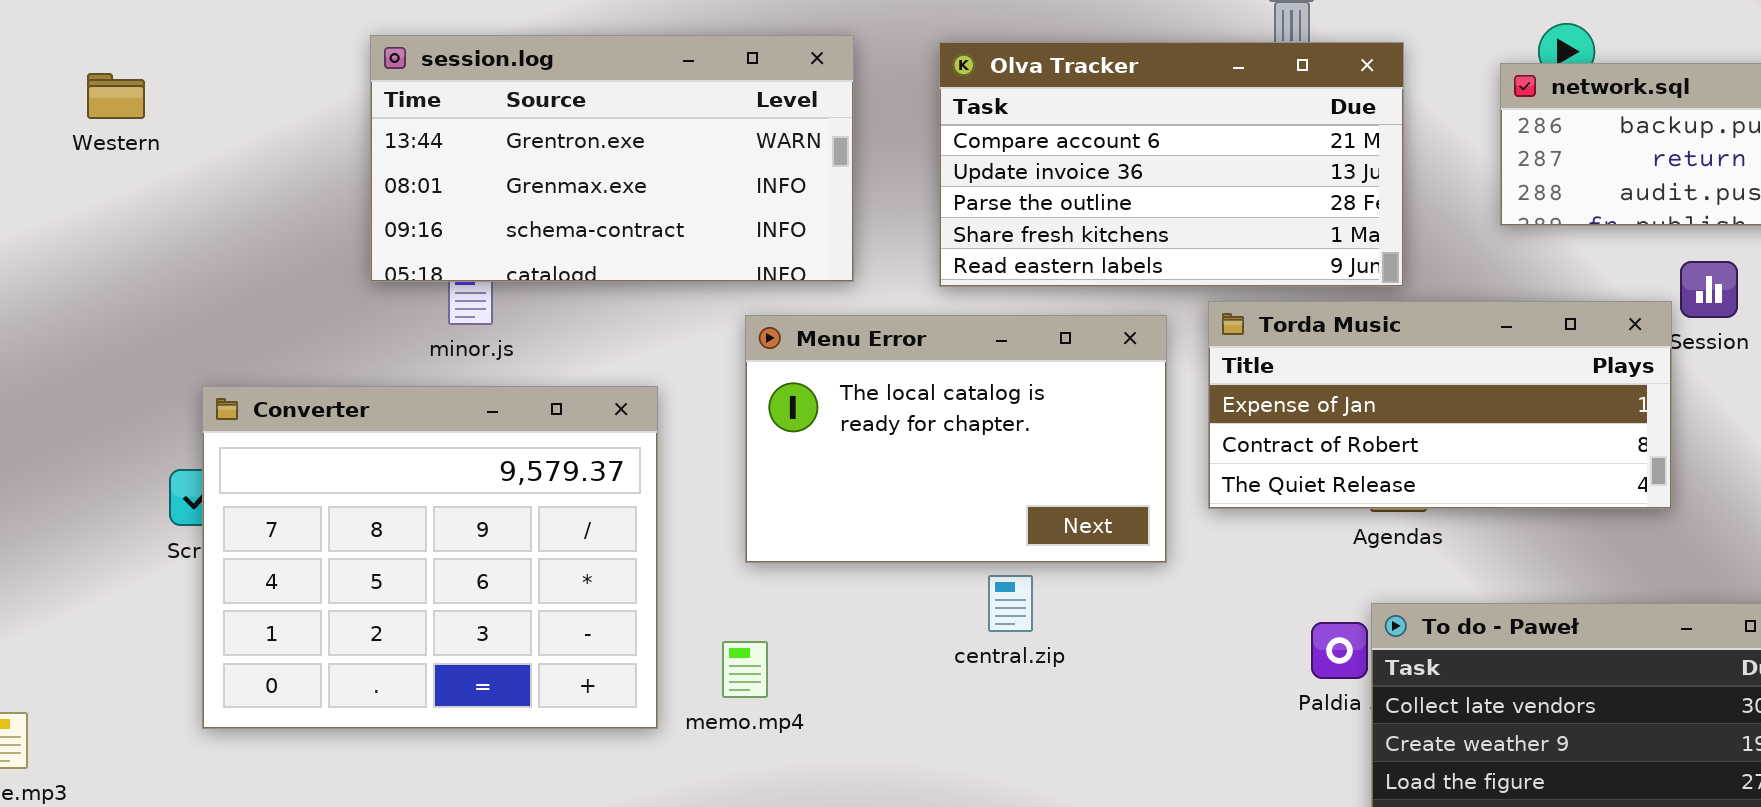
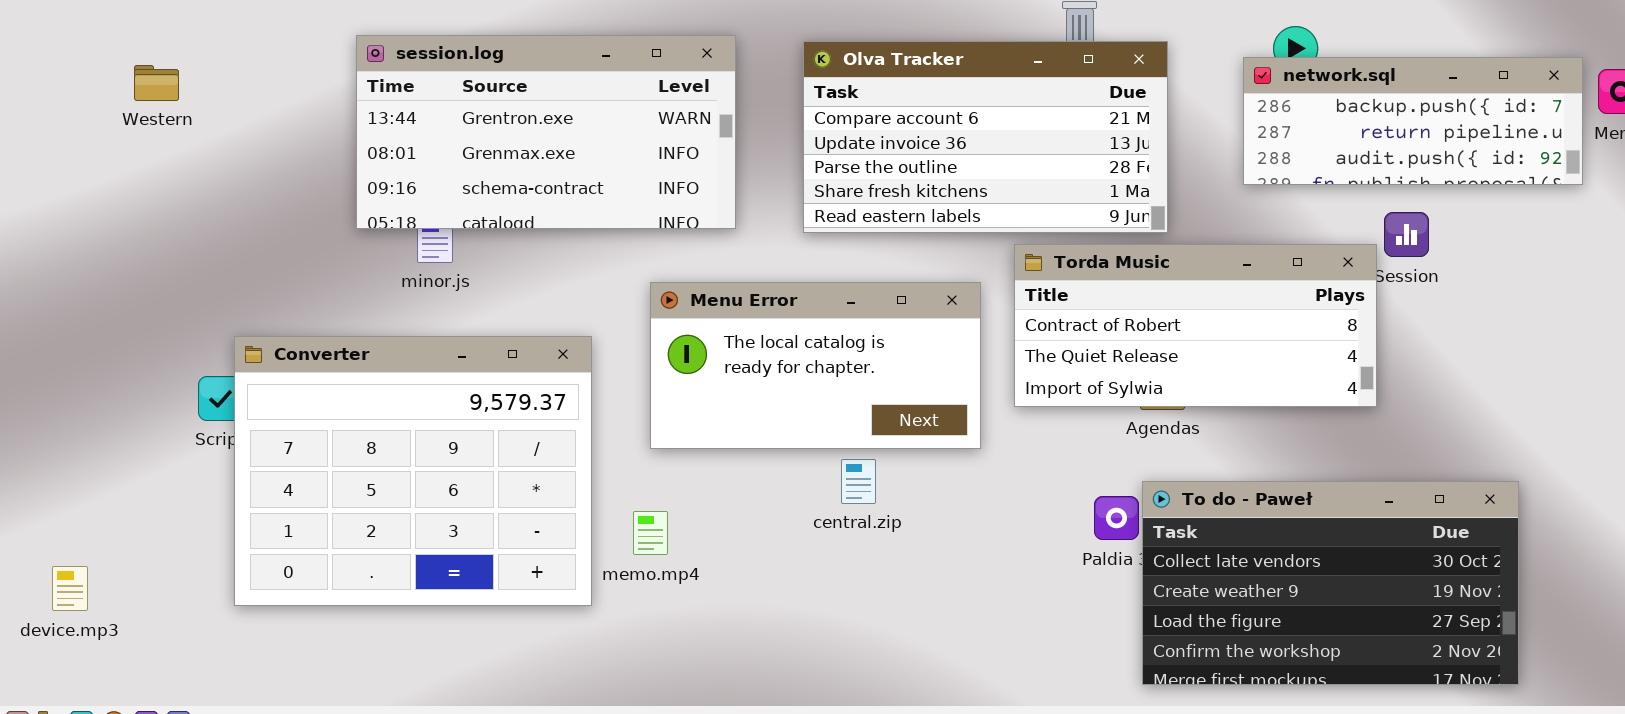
Torda Music: [1208,301,1672,509] -> [1014,244,1377,407], scrolled down 1 row
Menu Error: [745,315,1167,563] -> [650,282,981,449], resized
Converter: [202,386,658,729] -> [234,336,592,606], moved

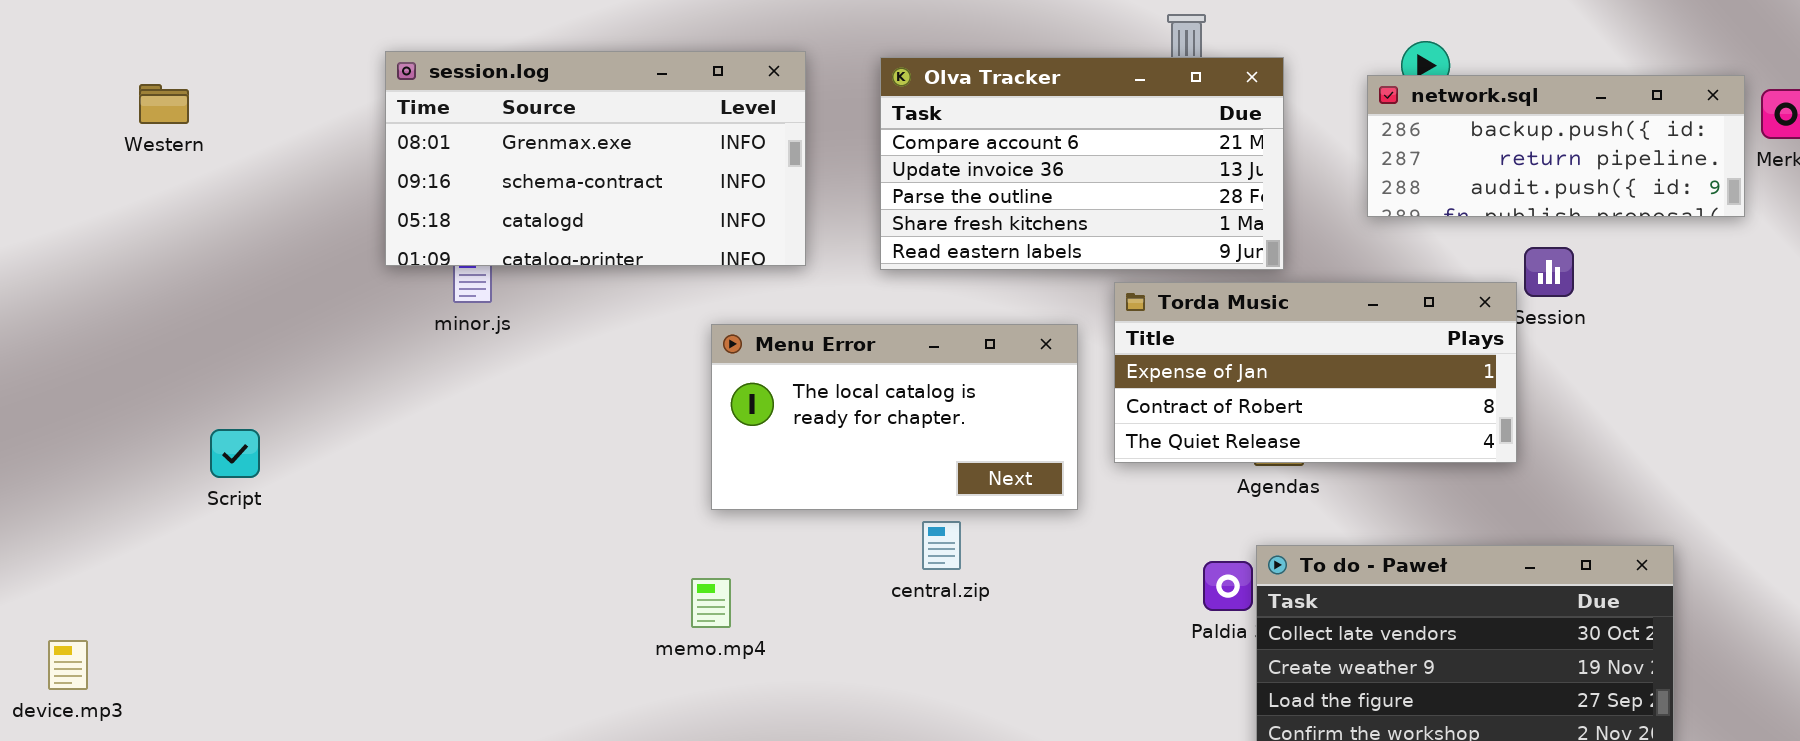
session.log: [356,35,736,229] -> [385,51,806,266], scrolled down 1 row
Torda Music: [1014,244,1377,407] -> [1114,282,1517,463], scrolled up 1 row
Converter: [234,336,592,606] -> none, closed

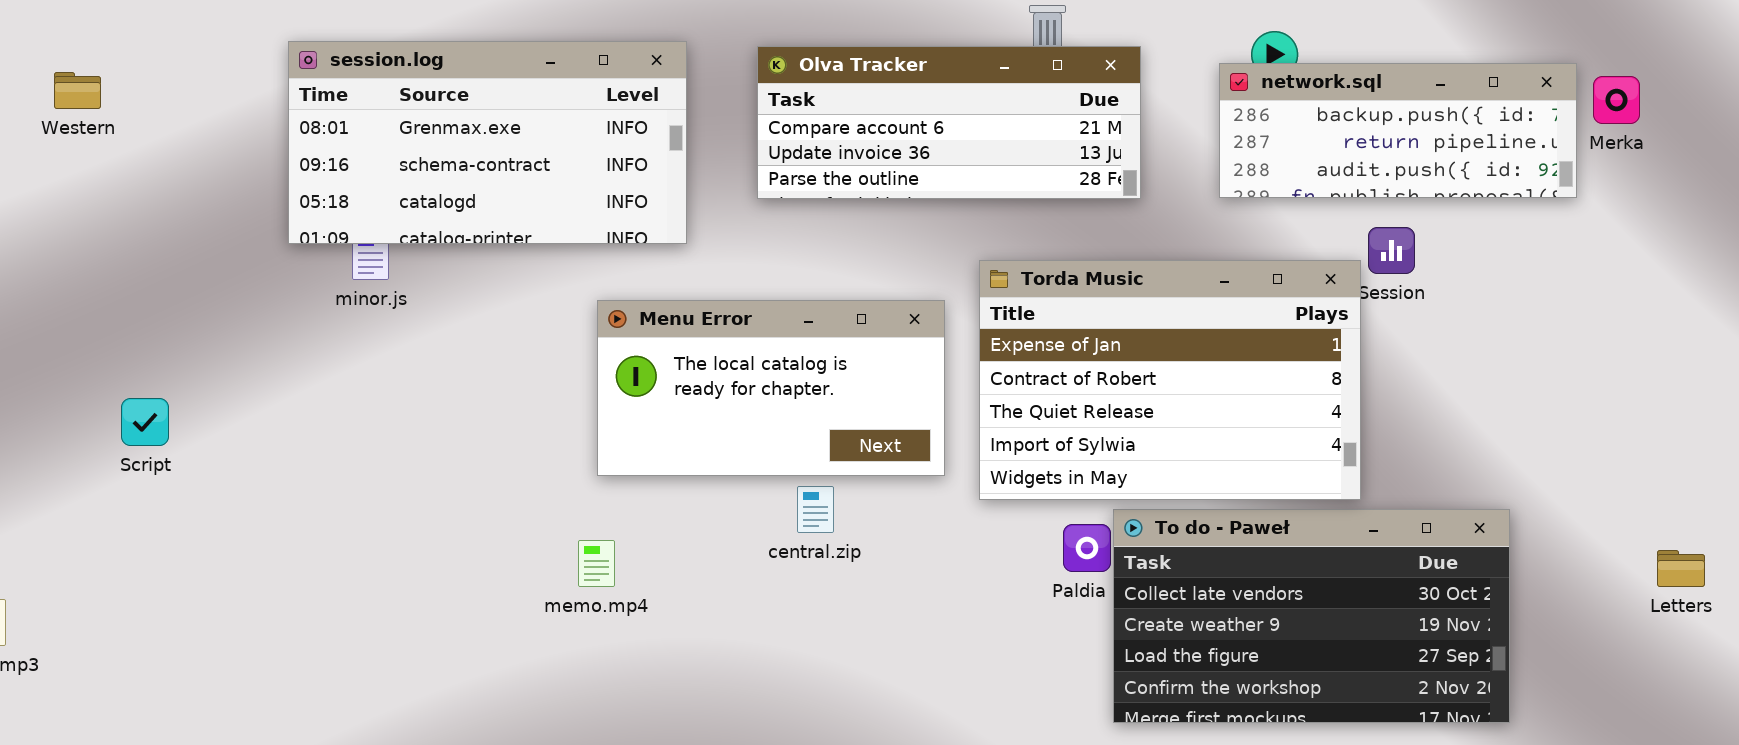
Olva Tracker: [880,57,1284,270] -> [757,46,1141,199], resized
Torda Music: [1114,282,1517,463] -> [979,260,1361,500], resized

